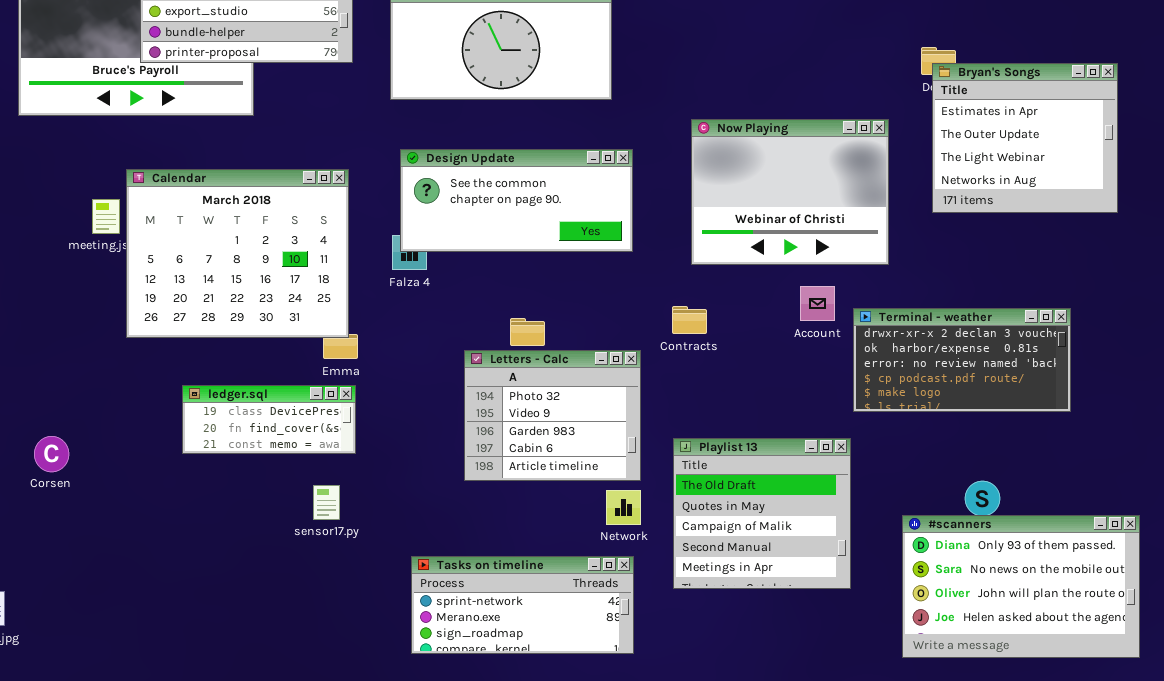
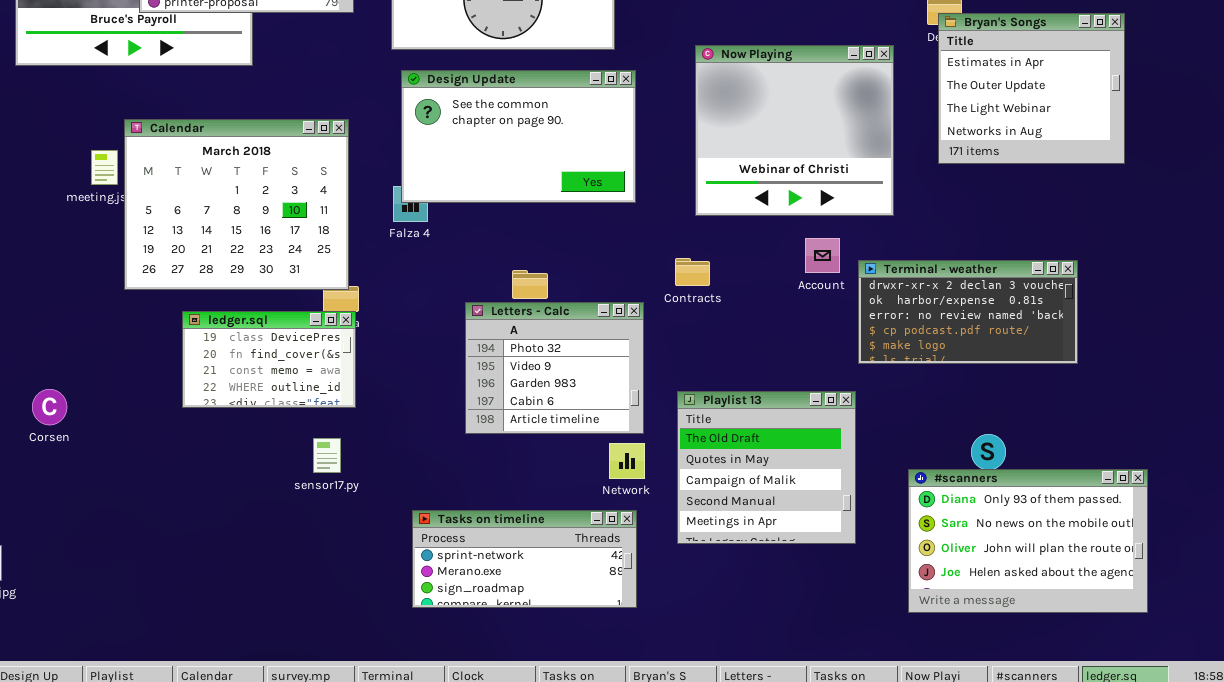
Now Playing: [691,119,889,265] -> [695,45,894,216], resized
Design Update: [400,149,633,252] -> [401,70,636,203], resized
ledger.sql: [182,385,356,454] -> [182,311,356,408], resized

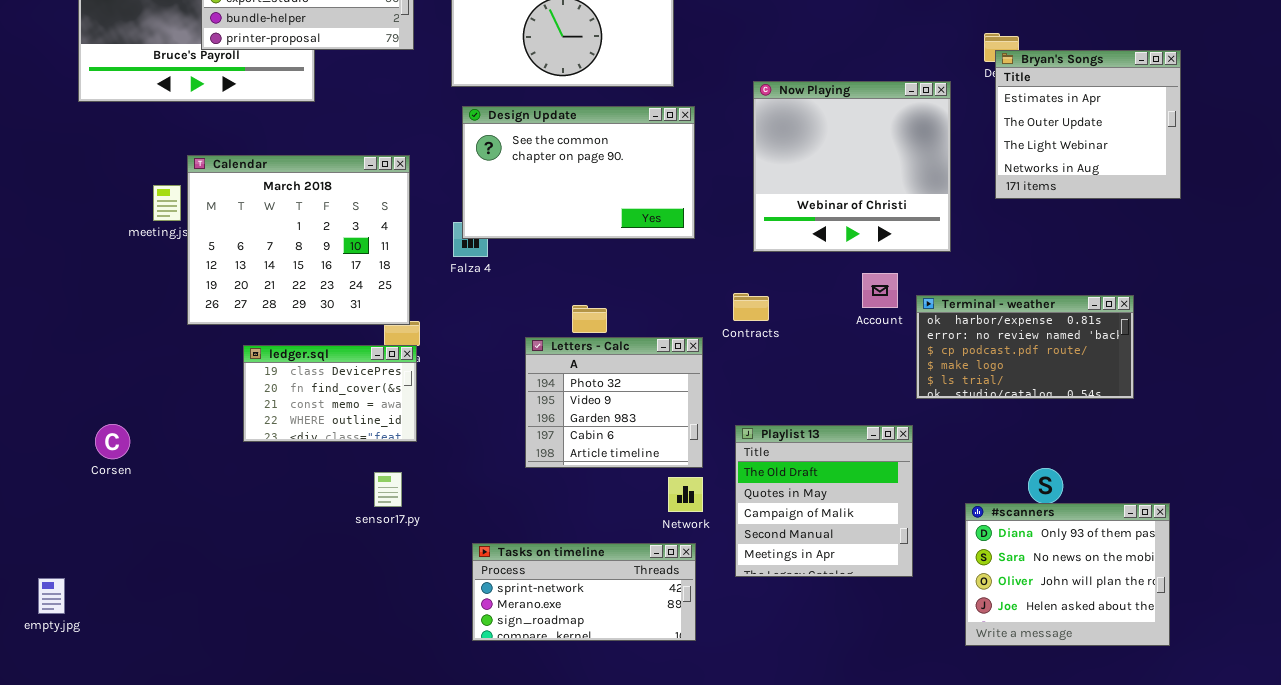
Terminal - weather: [858,260,1078,364] -> [916,295,1134,399], scrolled down 1 row
#scanners: [908,469,1148,613] -> [965,503,1170,646], resized

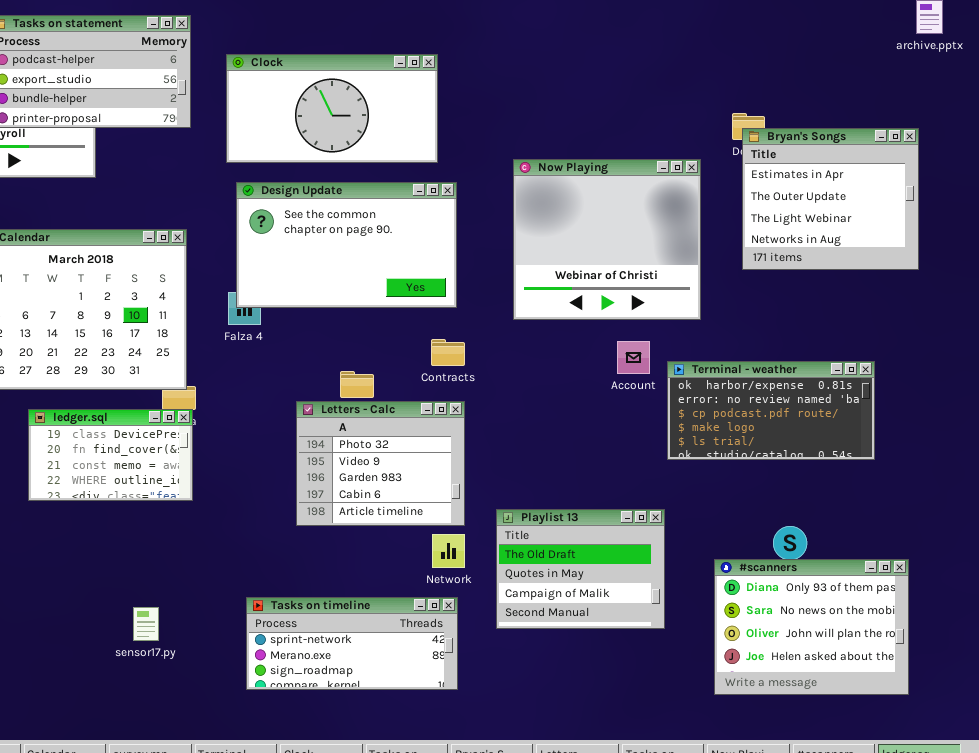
Contracts: [733,293,769,321] -> [431,339,465,366], moved
Playlist 13: [735,425,913,577] -> [496,509,665,629], resized
sensor17.py: [374,472,402,507] -> [133,607,159,641], moved

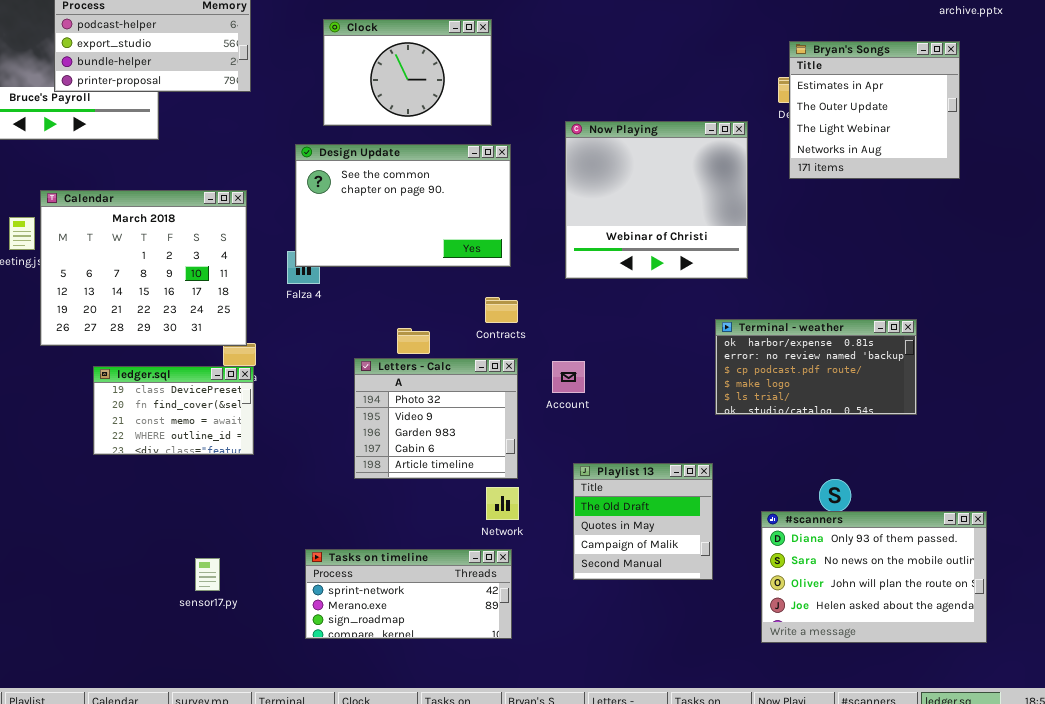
Clock: [226,54,438,163] -> [323,19,492,126], resized
Bryan's Songs: [742,128,919,270] -> [789,41,960,179], moved
Account: [617,341,650,374] -> [552,361,585,393], moved
Playlist 13: [496,509,665,629] -> [573,463,713,580], resized
#scanners: [714,559,909,695] -> [761,511,987,643], resized

